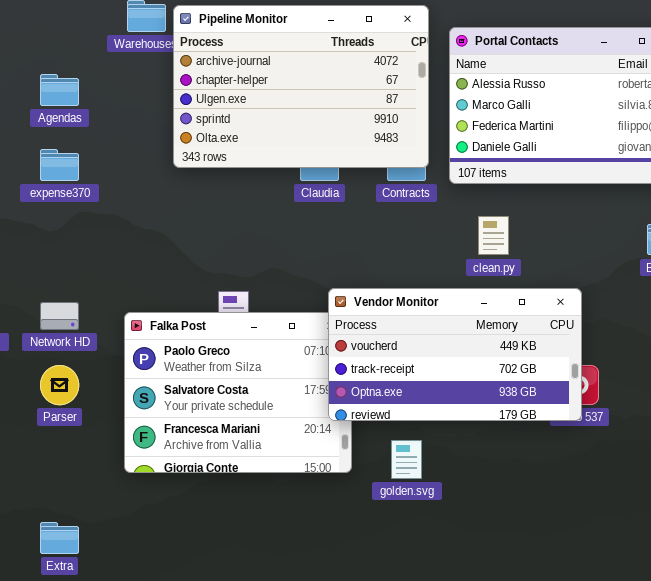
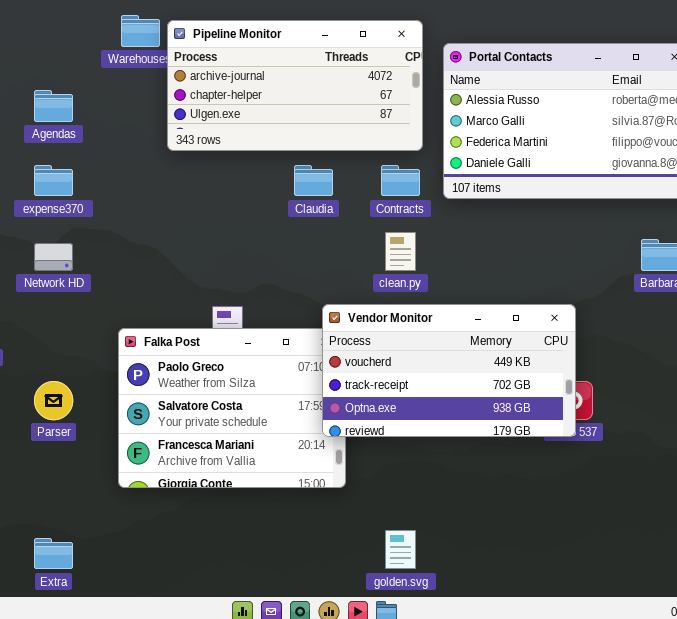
Pipeline Monitor: [173,5,429,168] -> [167,20,423,151], resized
clean.py: [478,216,509,255] -> [385,232,416,271], moved
Network HD: [40,302,79,330] -> [34,243,73,271], moved
golden.svg: [391,440,422,479] -> [385,530,416,569], moved

